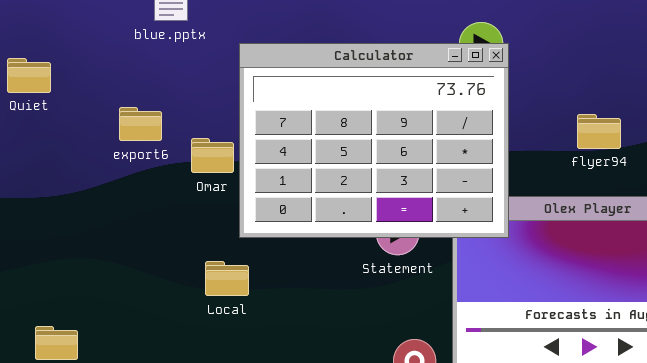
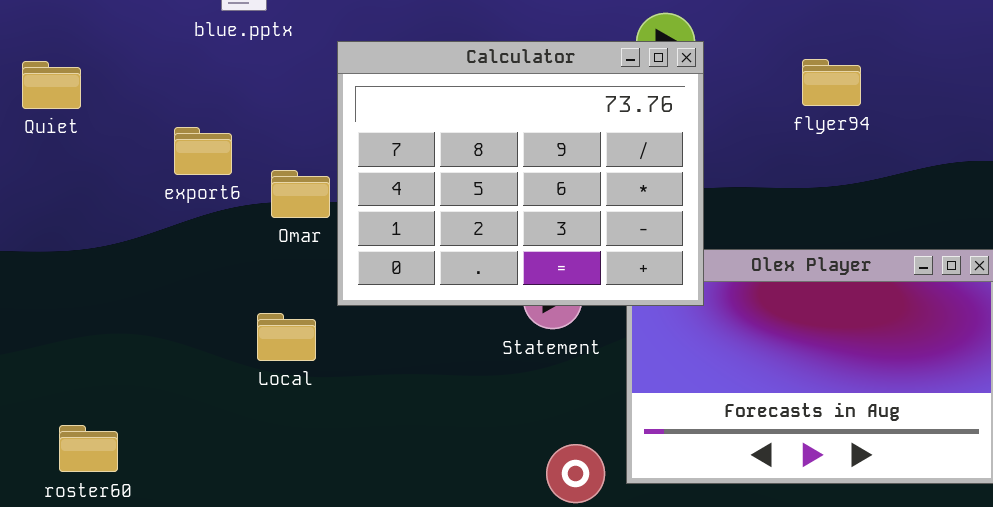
flyer94: [577,114,621,149] -> [802,59,861,106], moved
Local: [205,261,249,296] -> [257,313,316,361], moved

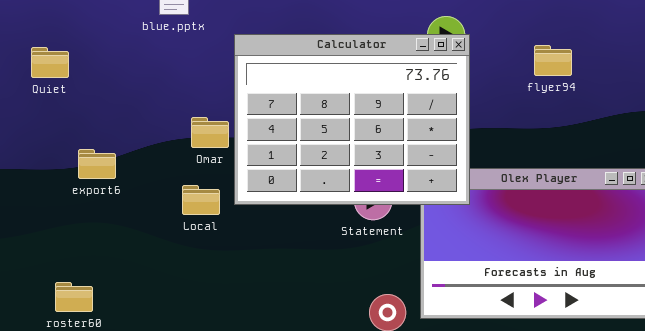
export6: [174,127,232,175] -> [78,149,116,179], moved
Local: [257,313,316,361] -> [182,185,220,215], moved

